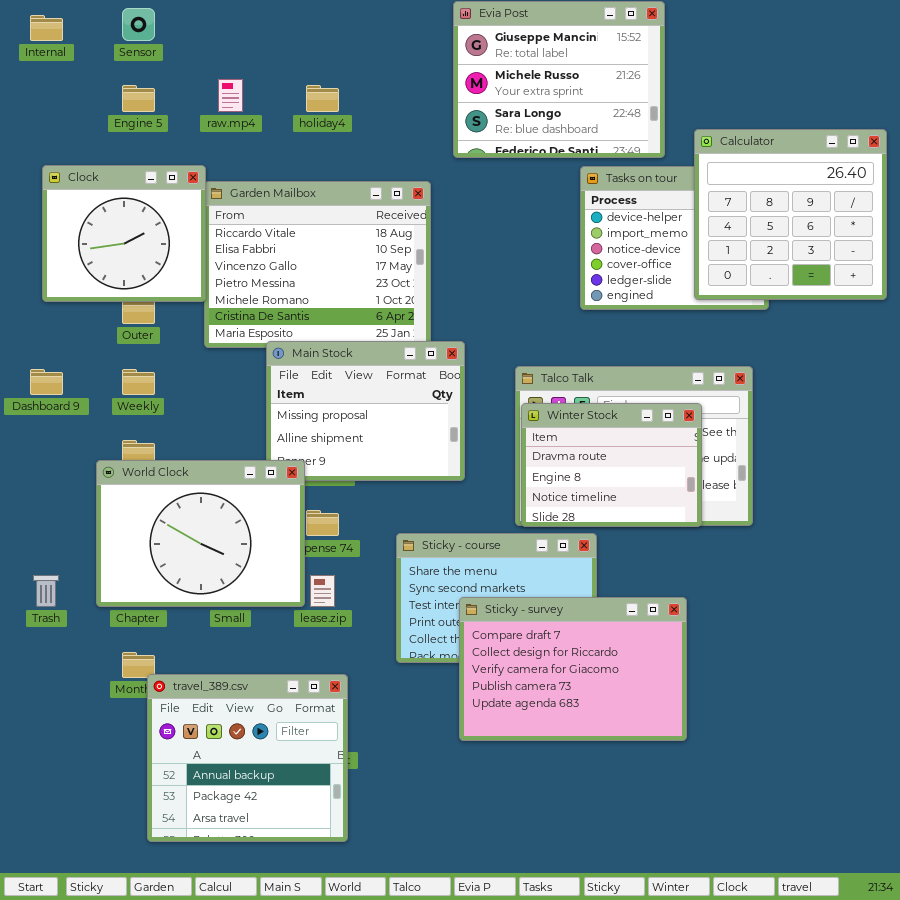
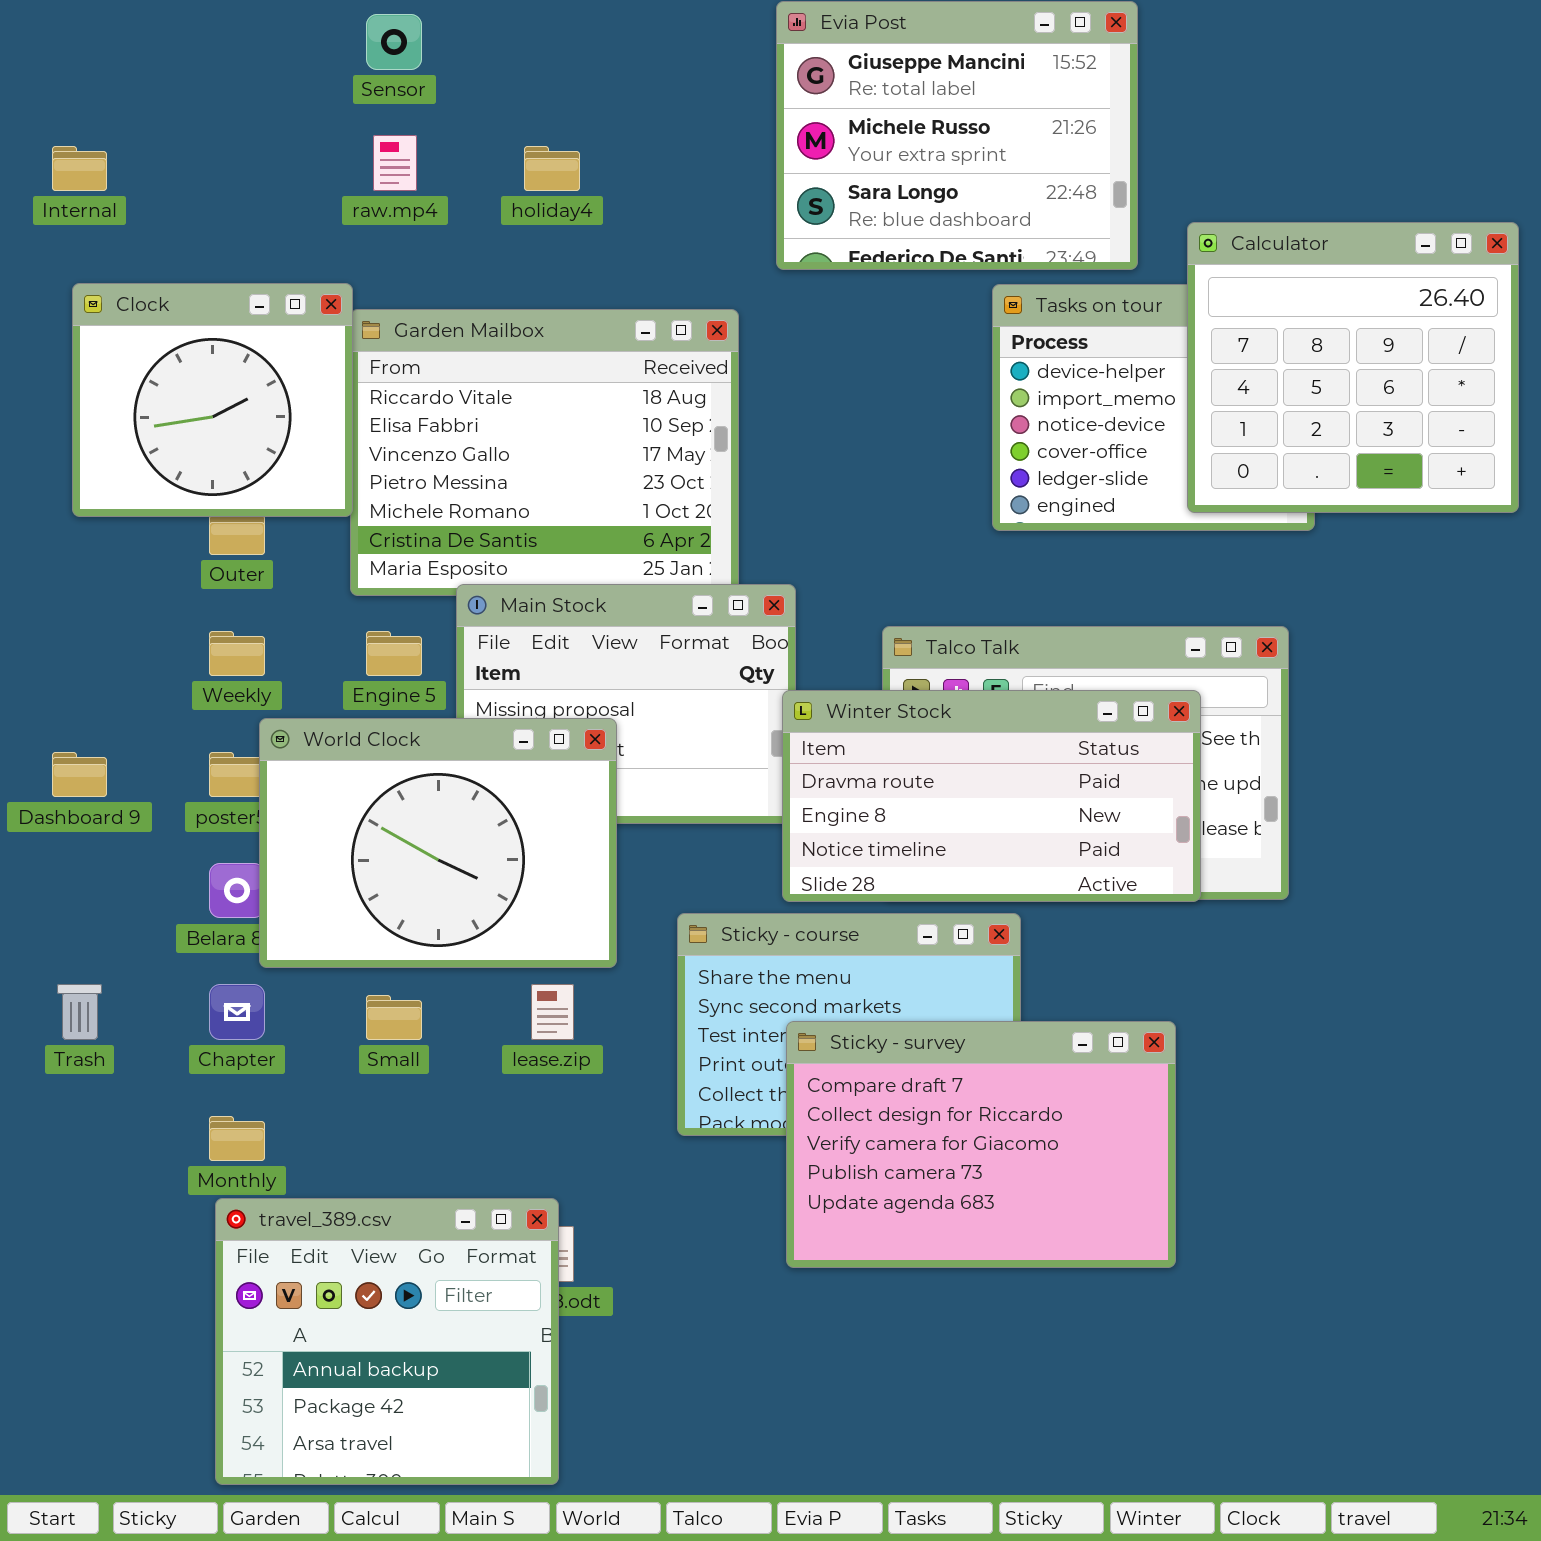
Sensor: [122,8,155,41] -> [366,14,422,70], moved
Internal: [30,15,63,41] -> [52,146,107,191], moved
Engine 5: [122,85,155,112] -> [366,631,422,676], moved
Dashboard 9: [30,369,63,395] -> [52,752,107,797], moved
Winter Stock: [521,403,702,527] -> [782,690,1201,902], resized
World Clock: [96,460,305,607] -> [259,718,617,968], moved
travel_389.csv: [147,674,348,842] -> [215,1198,559,1485], moved

